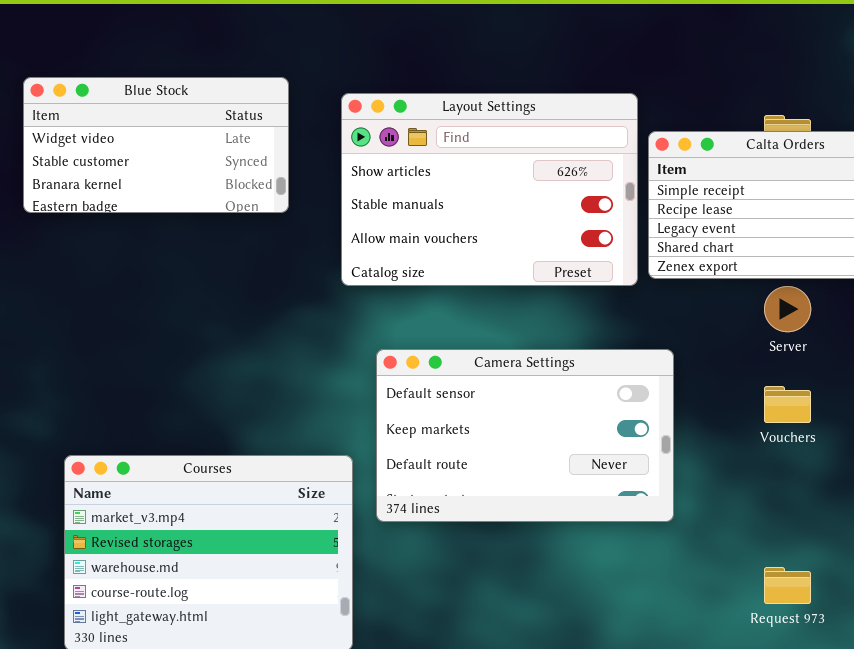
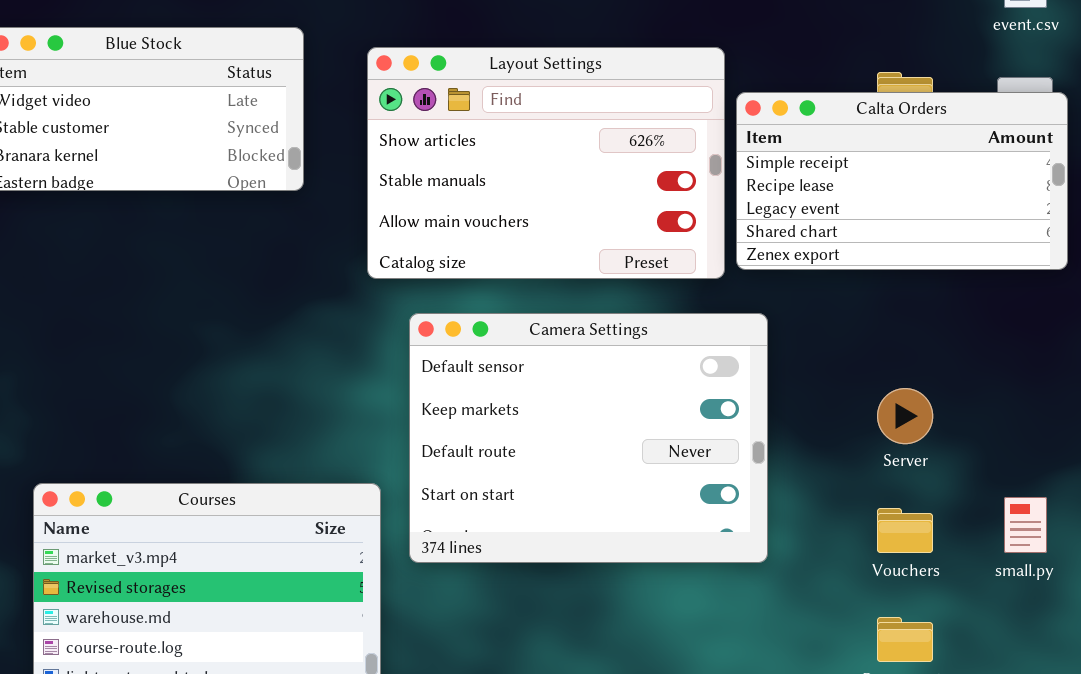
Server: [764,286,811,332] -> [877,388,933,444], moved
Camera Settings: [376,349,674,522] -> [409,313,768,563], resized
Vouchers: [764,386,811,423] -> [877,508,933,553], moved

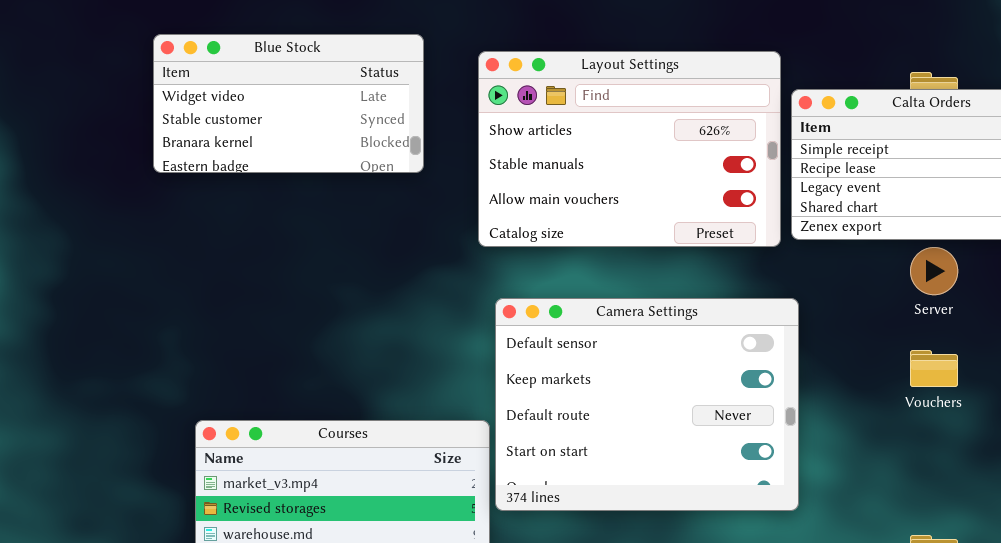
Camera Settings: [409,313,768,563] -> [495,298,799,511], moved
Server: [877,388,933,444] -> [910,247,958,295], moved
Vouchers: [877,508,933,553] -> [910,350,958,387], moved

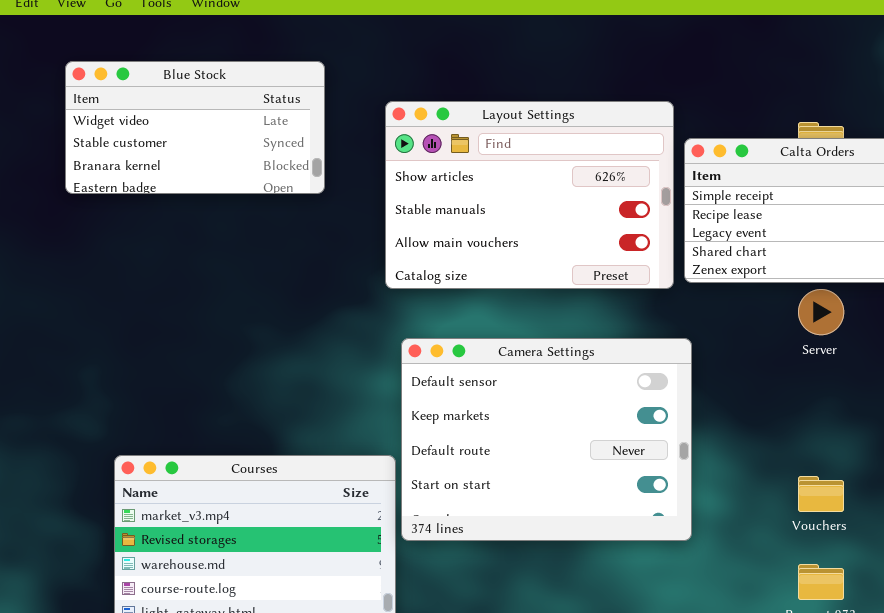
Blue Stock: [153,34,424,173] -> [65,61,325,194], moved
Vouchers: [910,350,958,387] -> [798,476,844,512], moved

